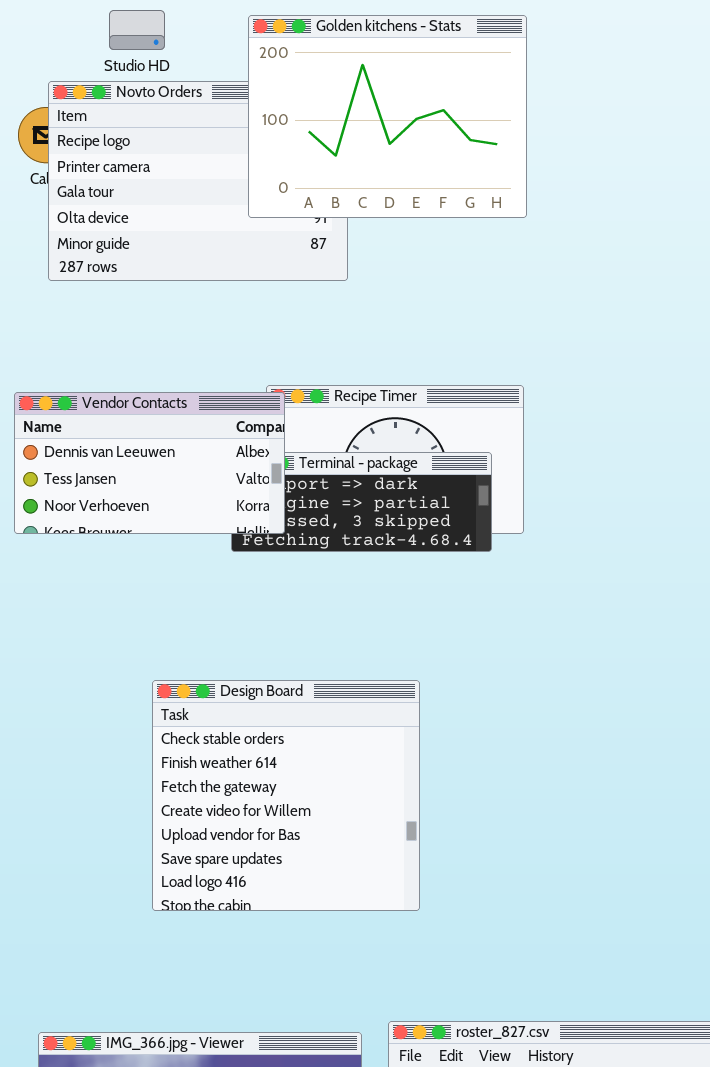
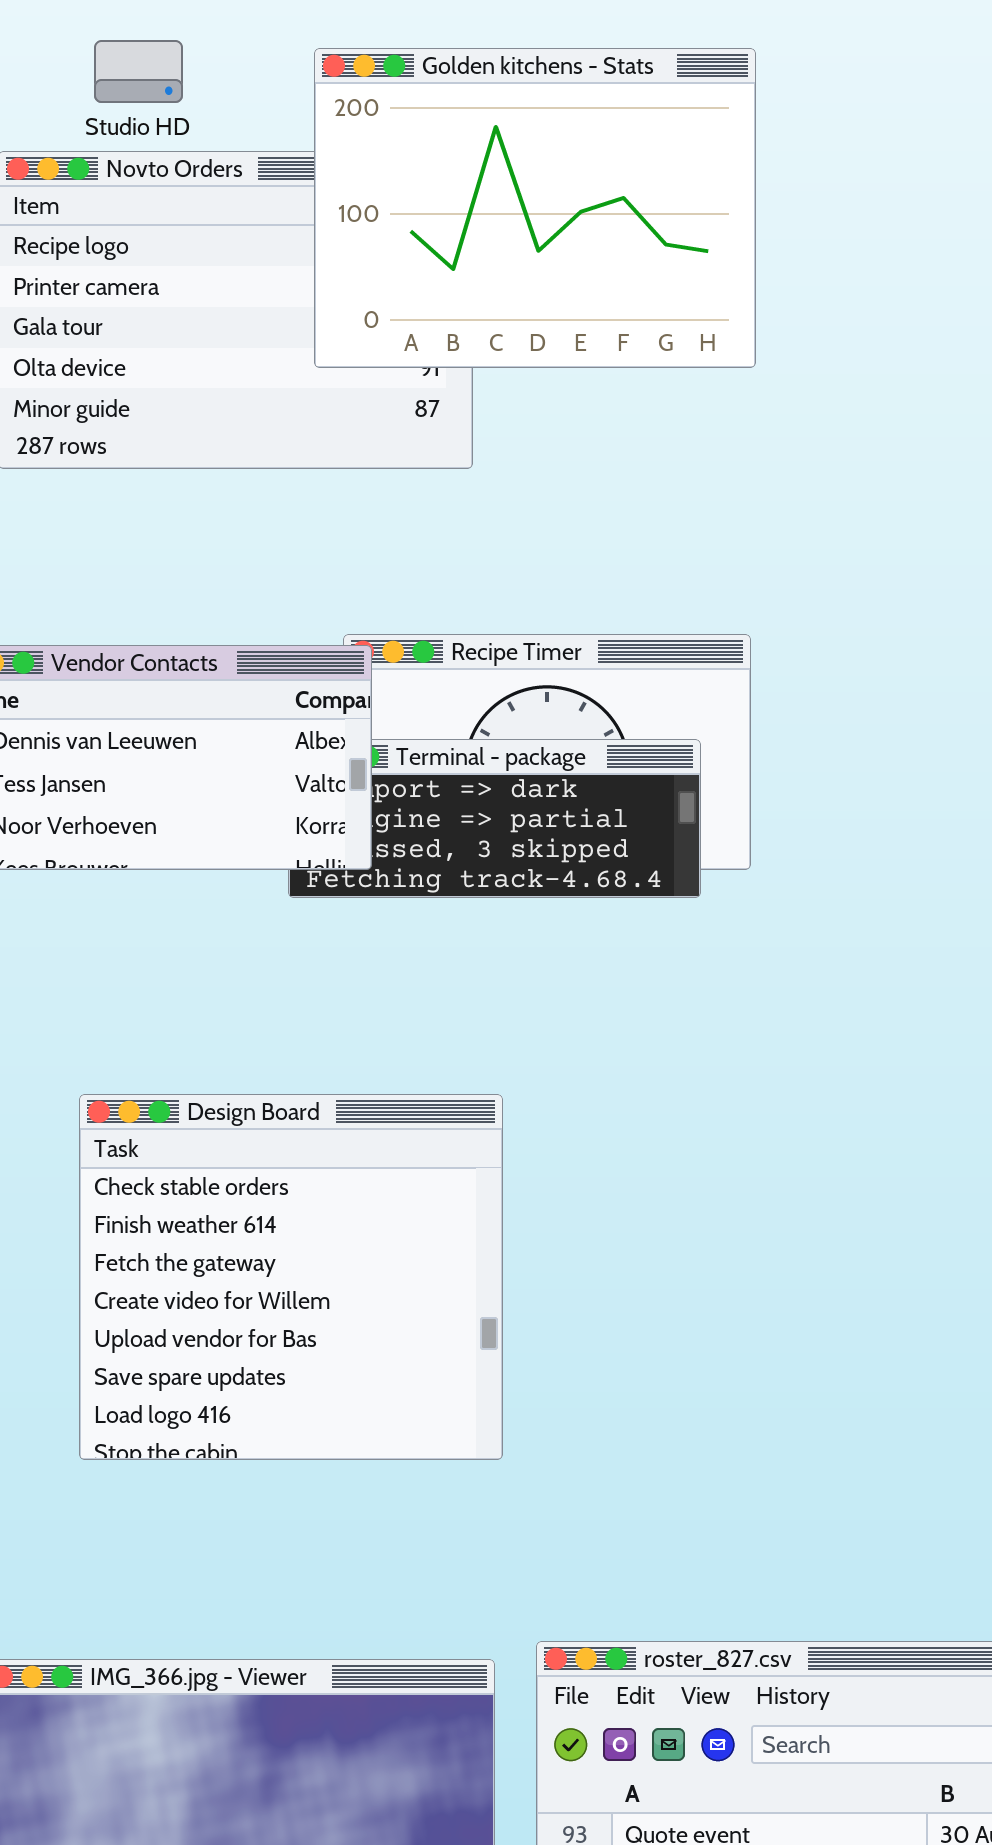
Design Board: [152,680,420,911] -> [79,1094,503,1460], moved

